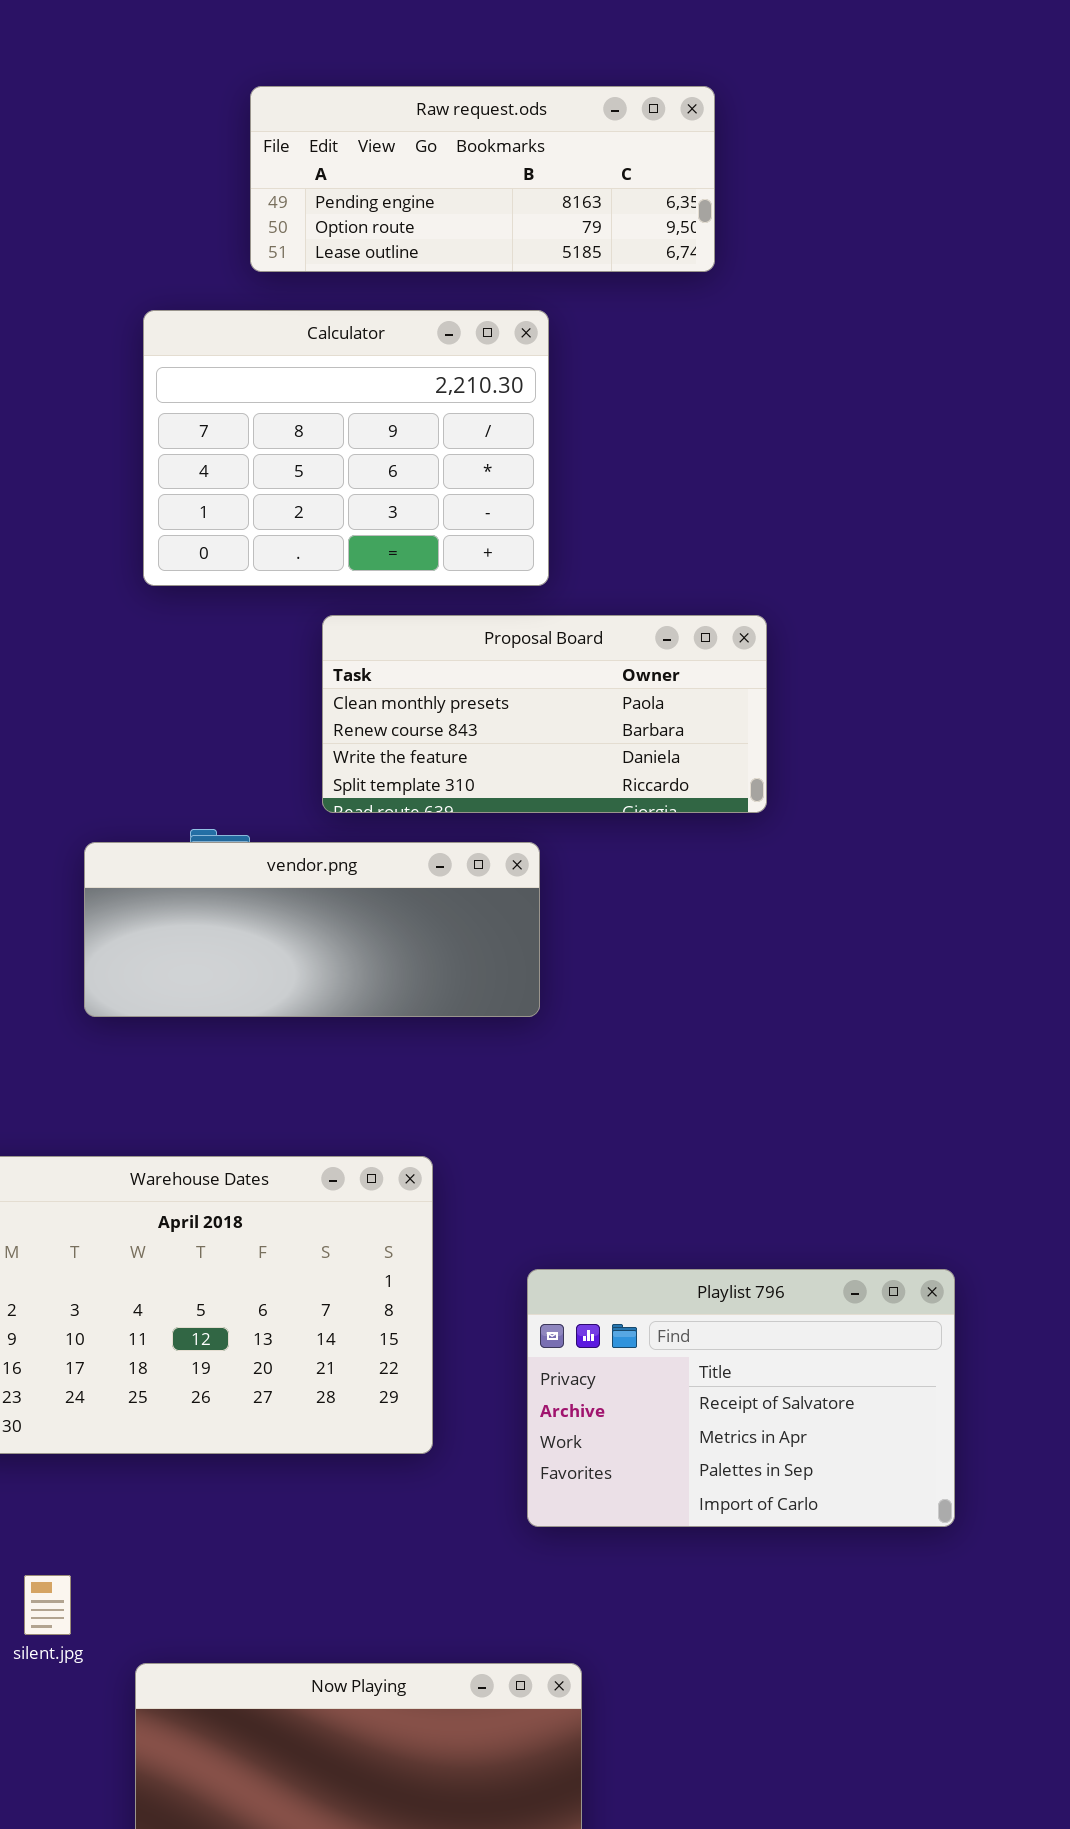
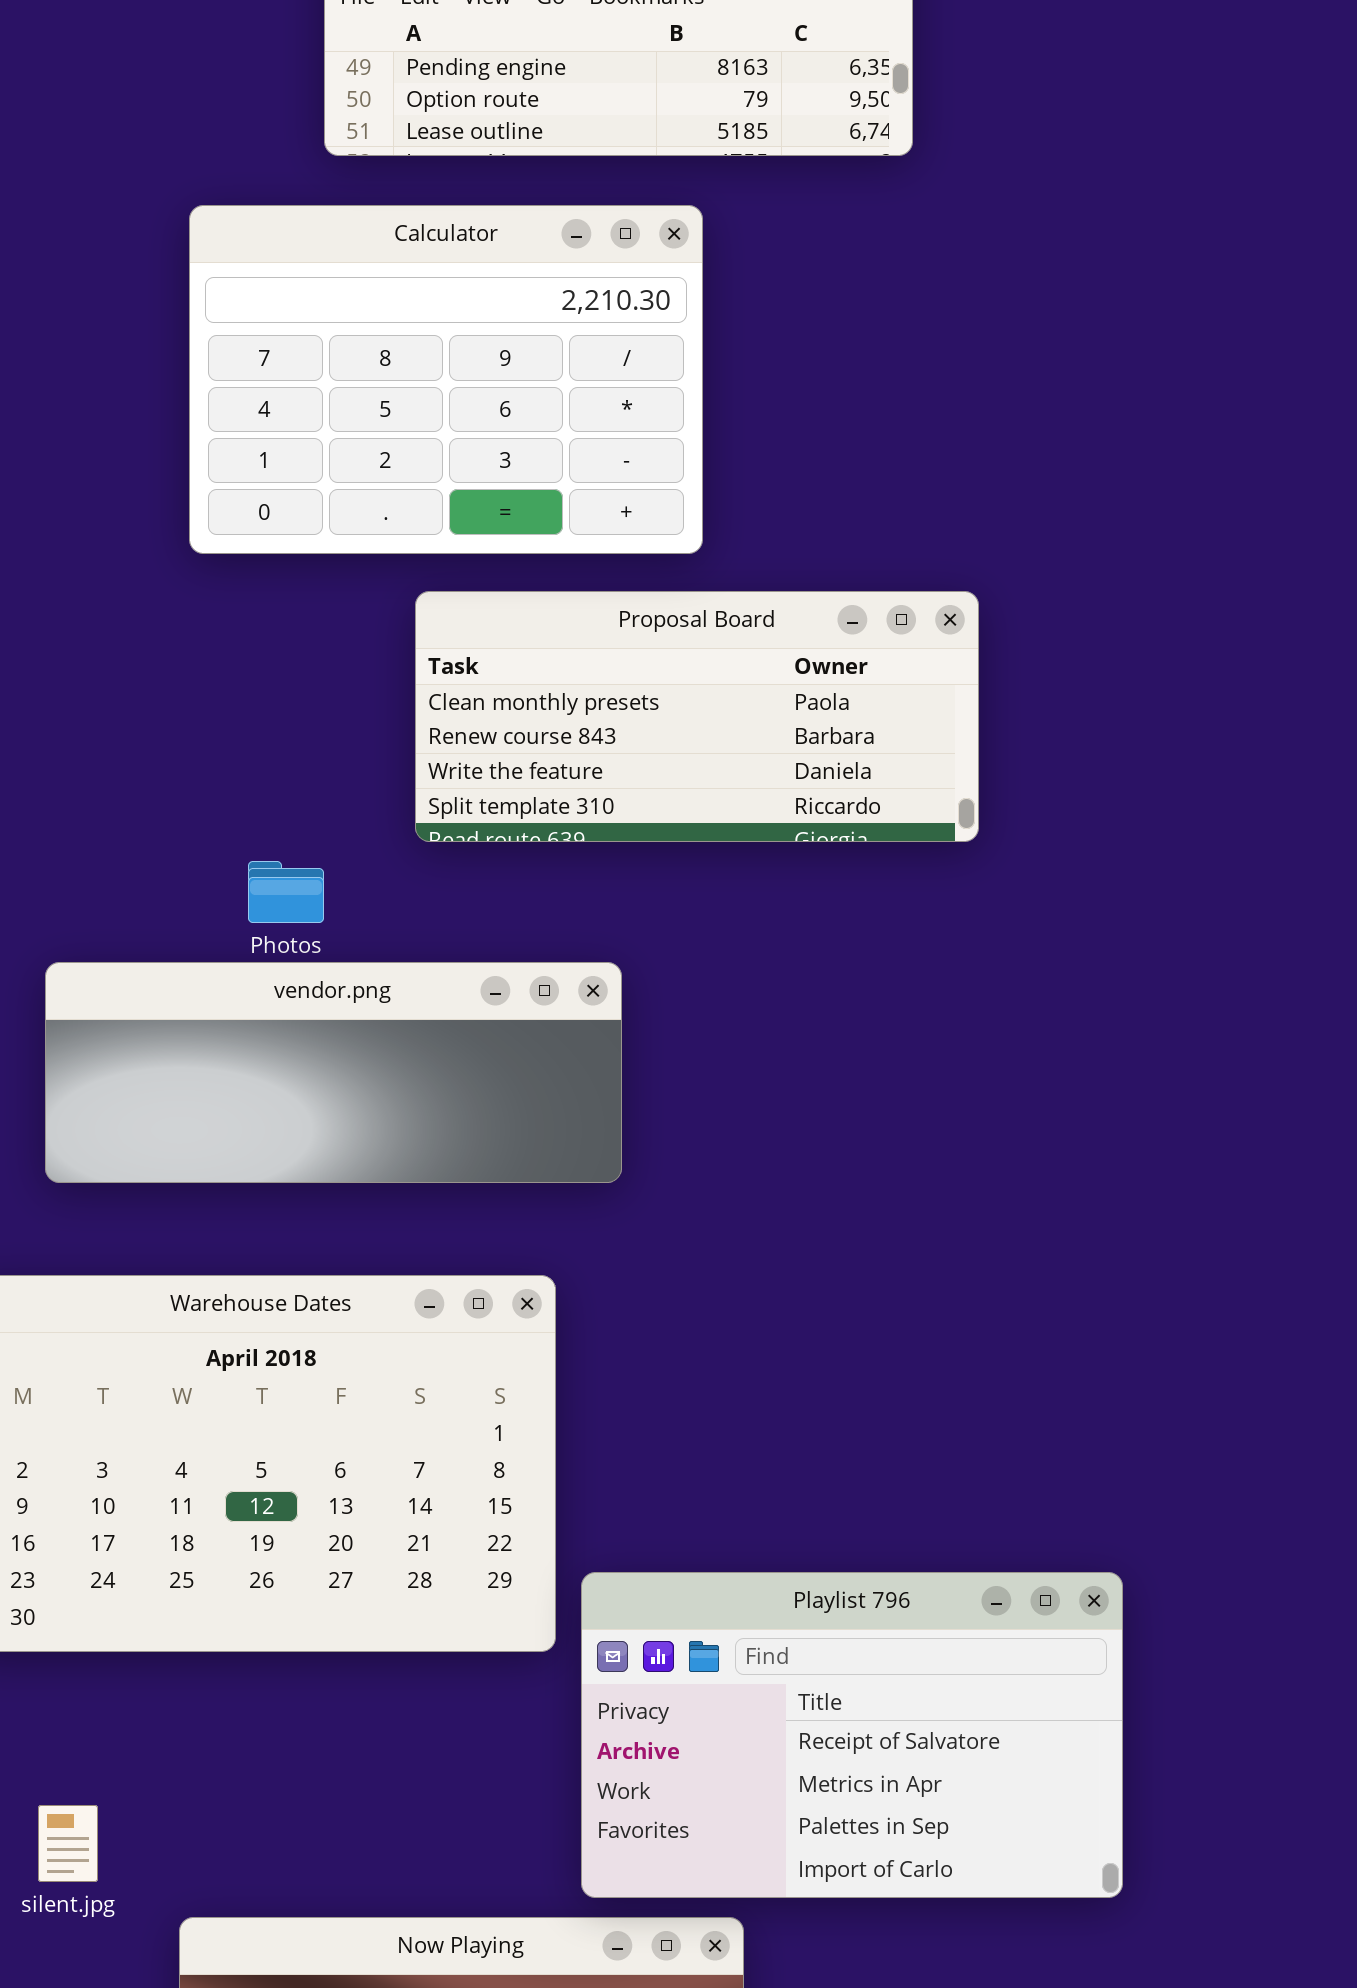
vendor.png: [84,842,540,1017] -> [45,962,622,1183], moved
Playlist 796: [527,1269,955,1527] -> [581,1572,1123,1898], moved

